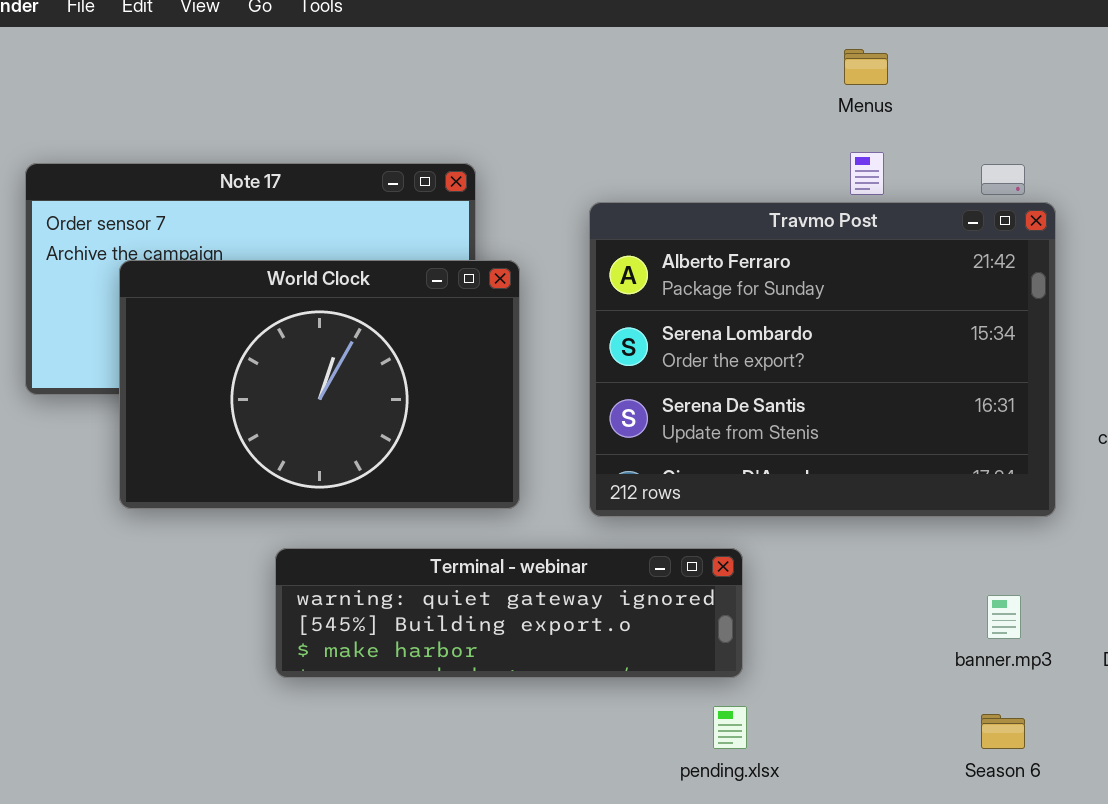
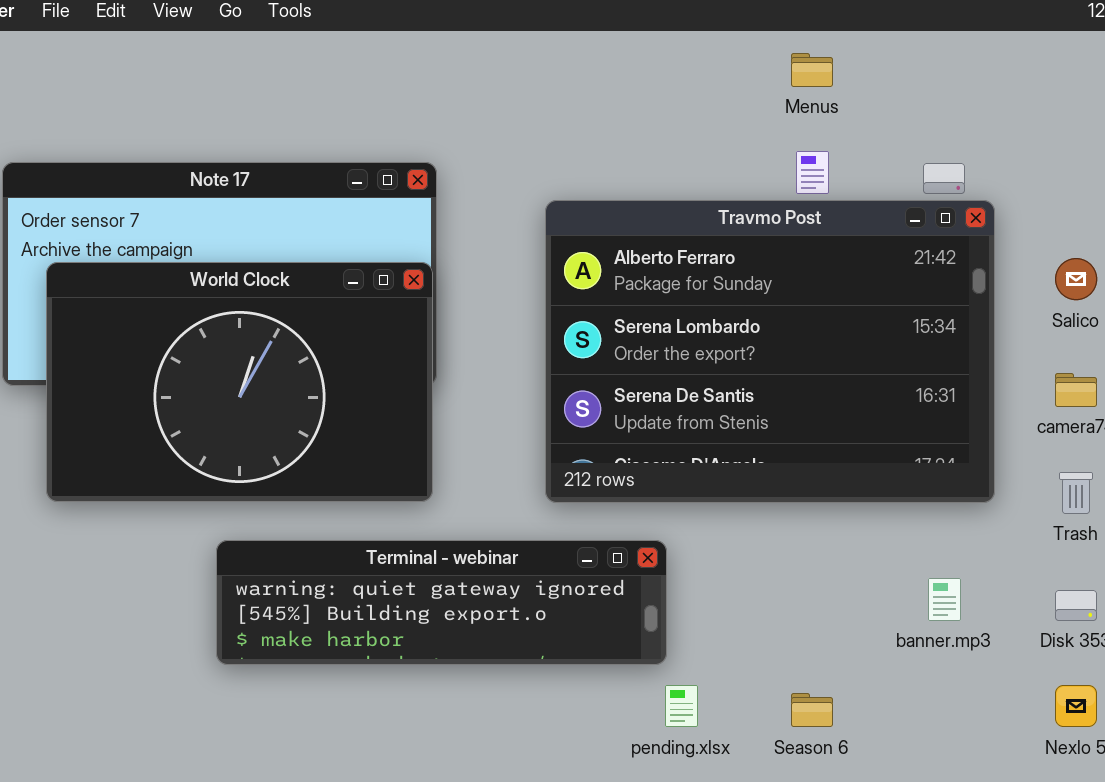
World Clock: [119,260,520,509] -> [46,262,433,502], moved
Terminal - webinar: [275,548,743,678] -> [216,540,667,665], moved
Season 6: [981,714,1025,749] -> [791,693,833,727], moved

